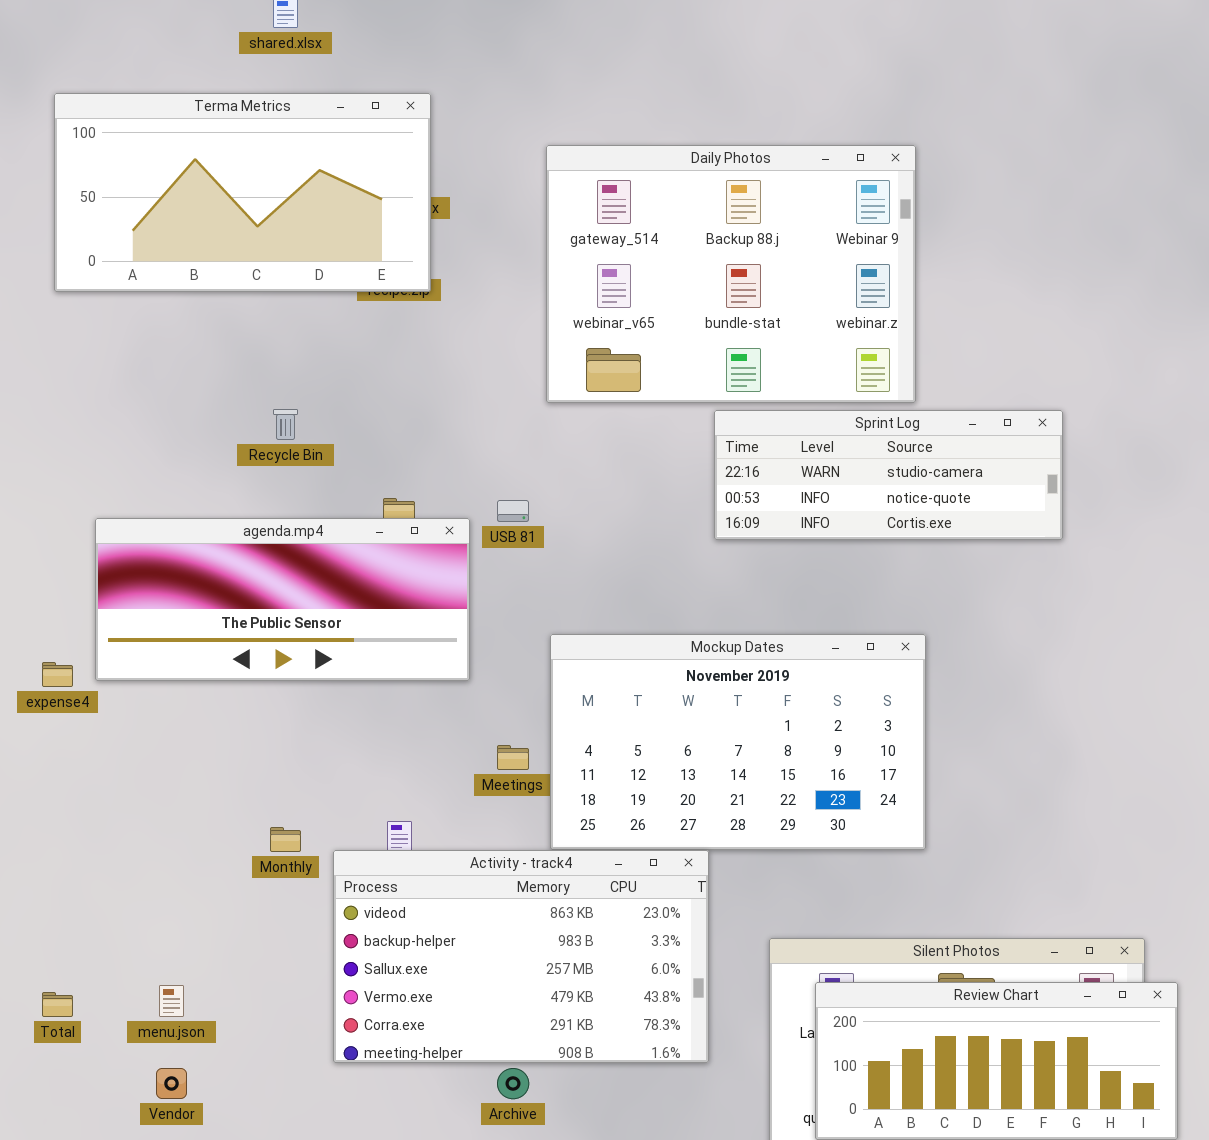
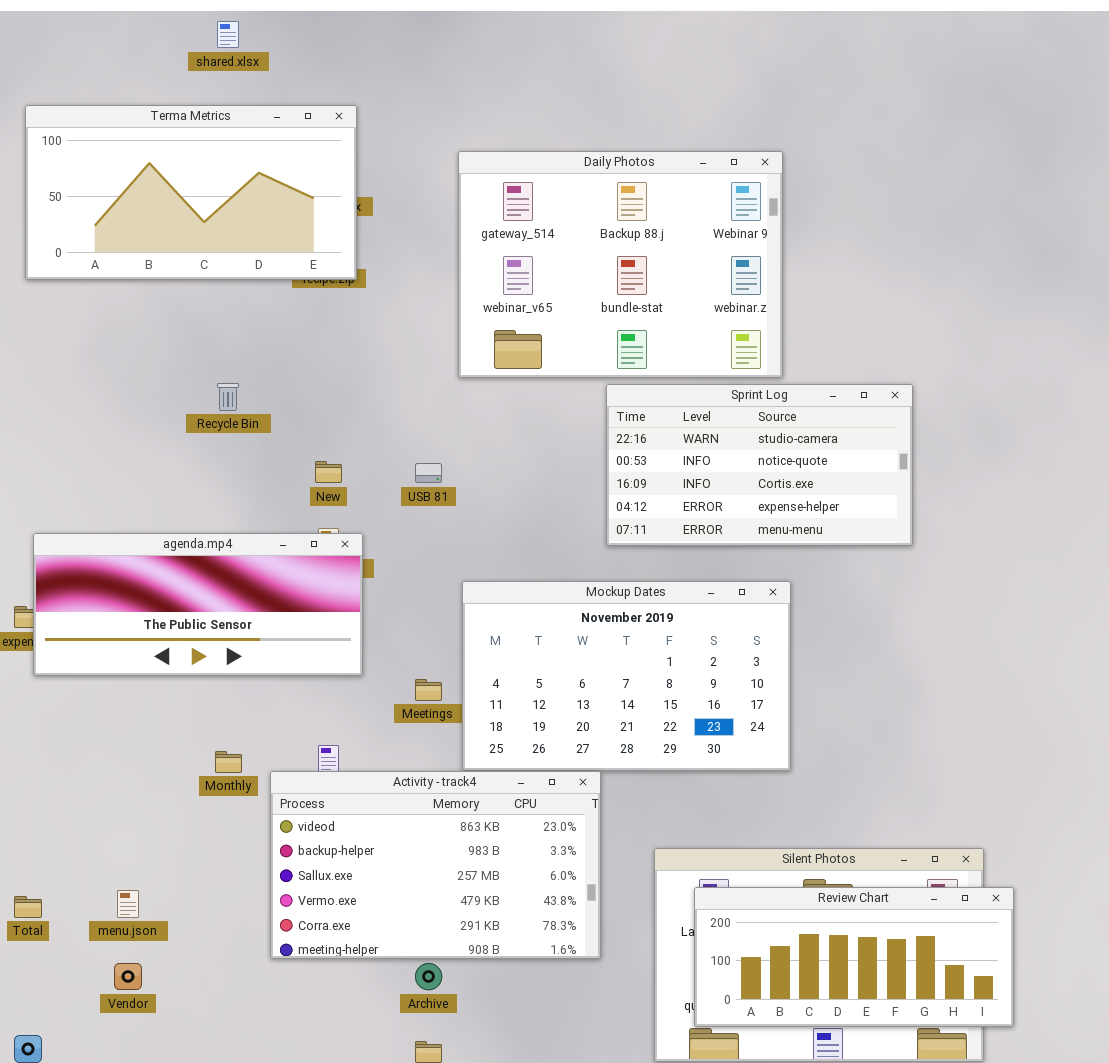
Sprint Log: [714,410,1063,540] -> [606,384,913,546], resized
agenda.mp4: [95,518,470,681] -> [33,533,363,676], moved

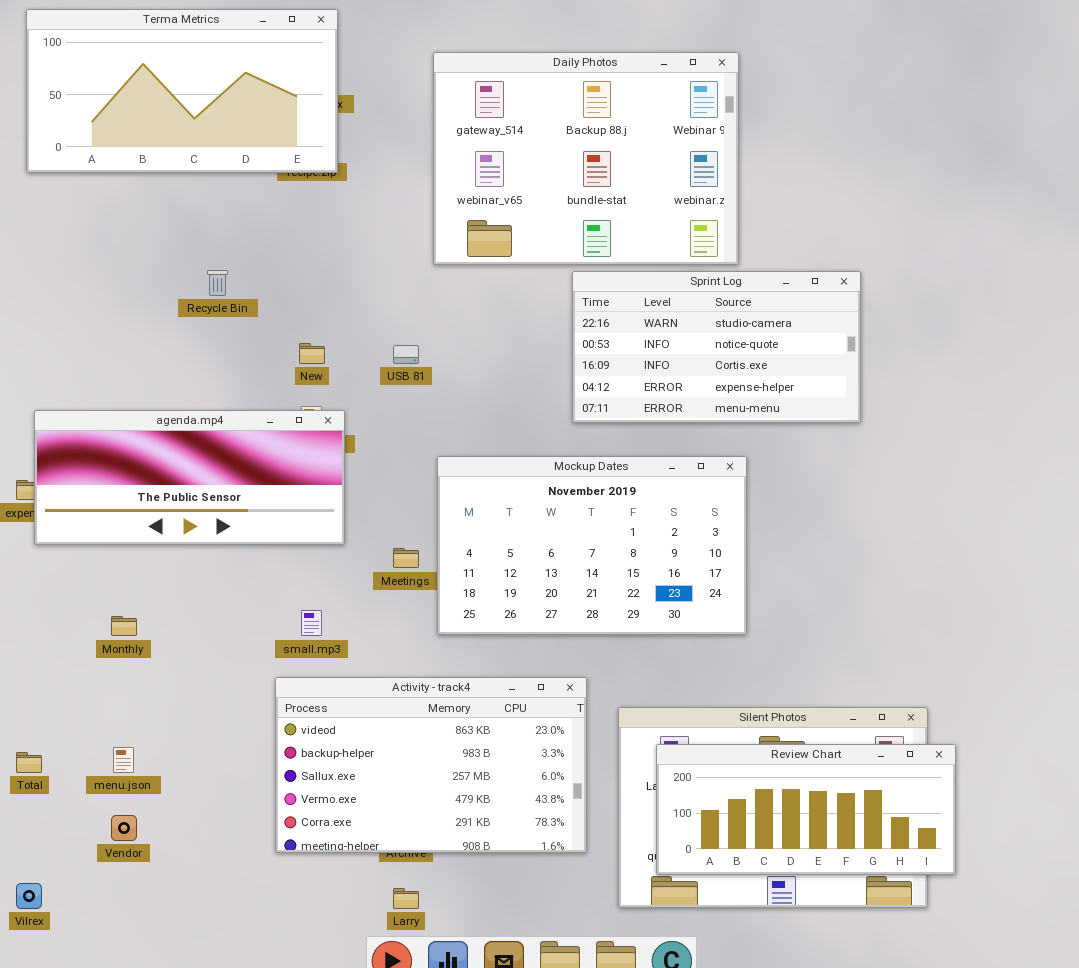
Monthly: [215,751,242,773] -> [111,616,137,636], moved
Activity - track4: [270,771,601,959] -> [275,677,587,853], moved

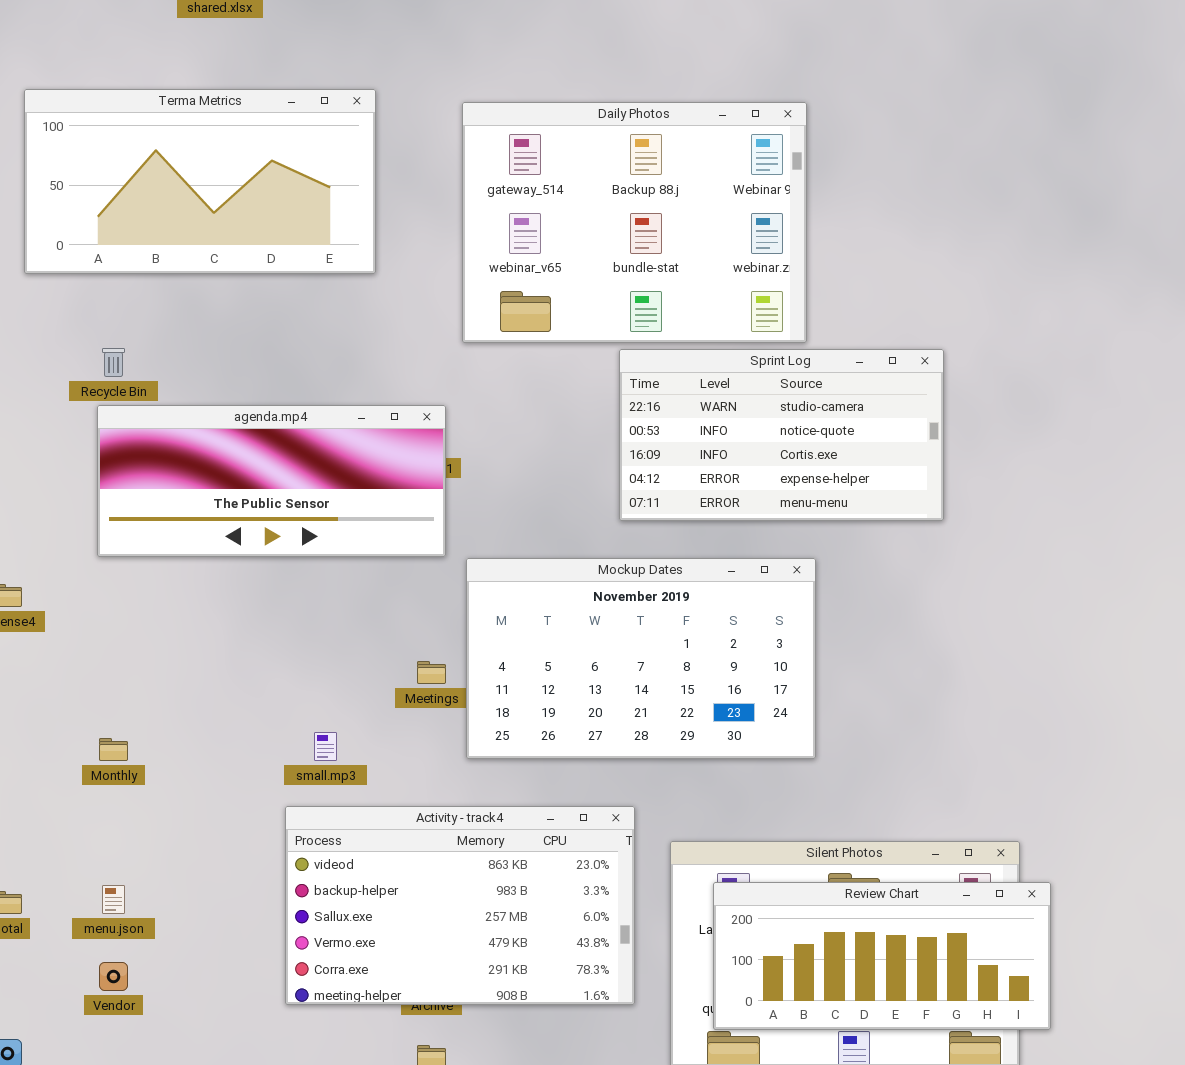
Terma Metrics: [26,9,338,173] -> [24,89,376,274], moved
Recycle Bin: [207,270,228,296] -> [102,348,125,377], moved
agenda.mp4: [34,410,345,545] -> [97,405,446,557], moved

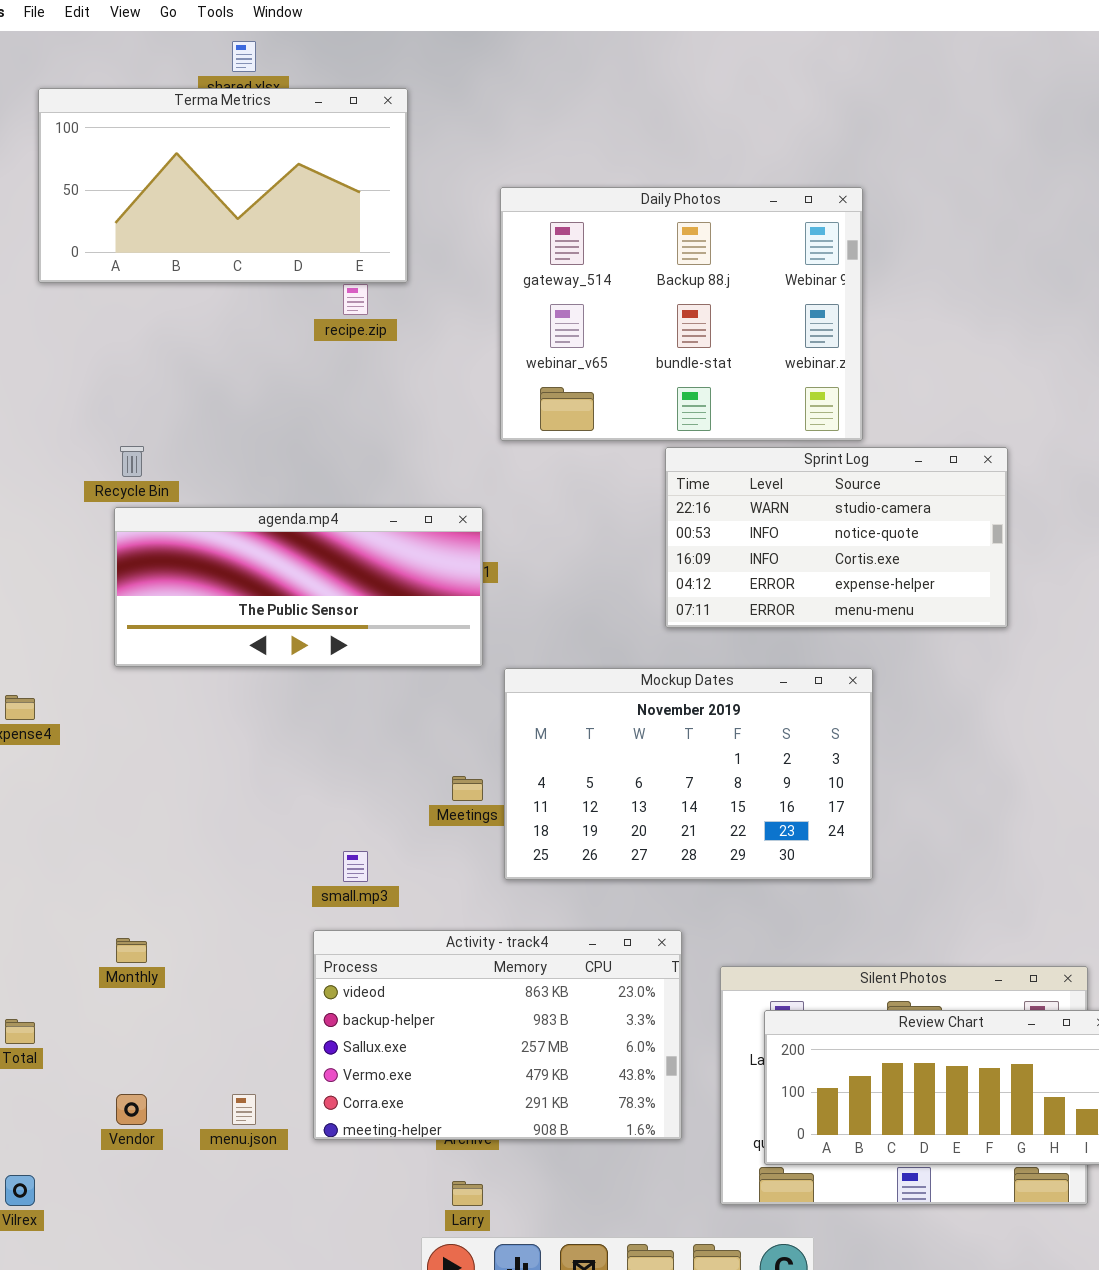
Terma Metrics: [24,89,376,274] -> [38,88,408,283], moved
Monthly: [99,738,128,761] -> [116,938,147,963], moved
menu.json: [102,885,125,914] -> [232,1094,256,1125], moved

